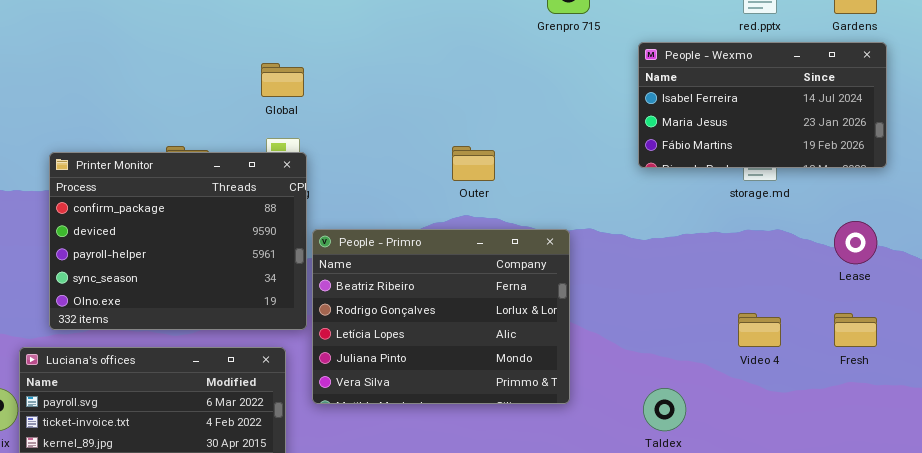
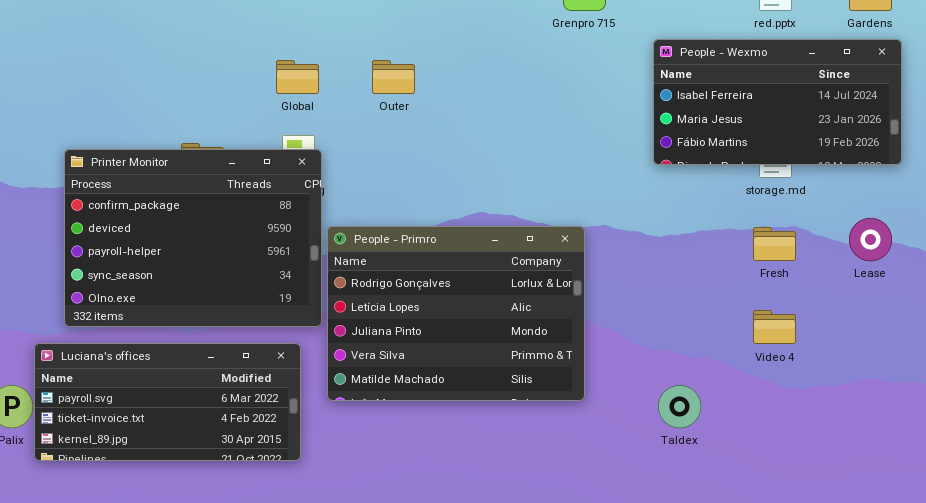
Outer: [452,146,495,181] -> [372,60,415,94], moved
People - Primro: [312,229,570,404] -> [327,226,585,401], scrolled down 1 row
Fresh: [834,313,877,347] -> [753,227,796,261], moved

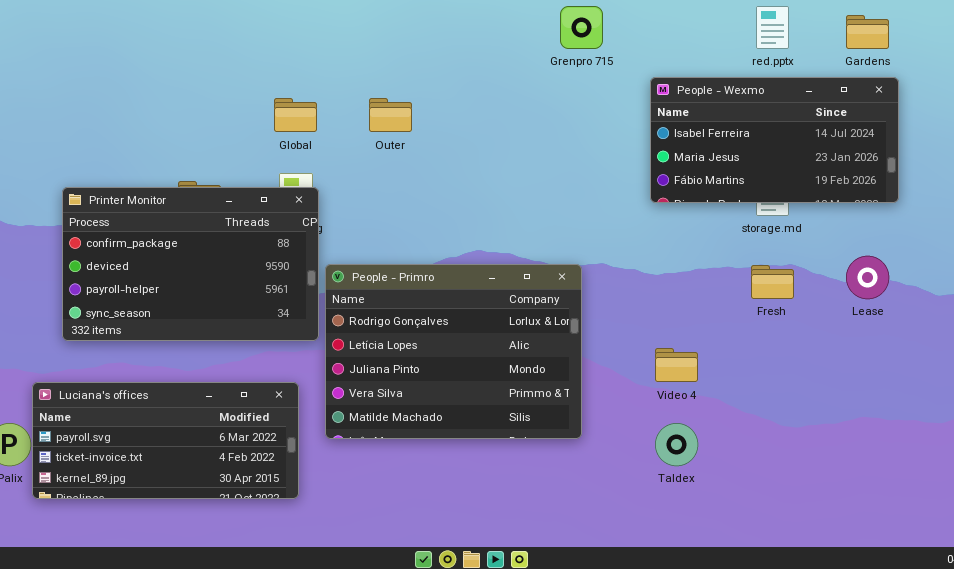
Printer Monitor: [64,149,322,327] -> [62,187,319,341], resized
Video 4: [753,310,796,344] -> [655,348,698,382], moved

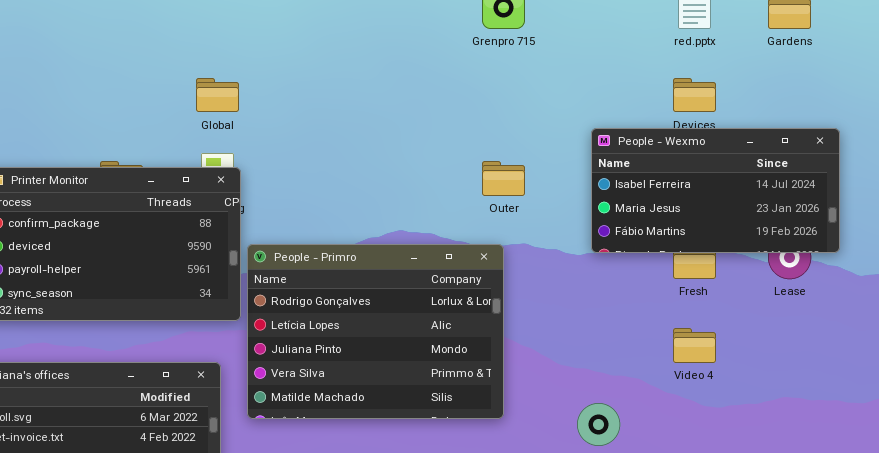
People - Wexmo: [650,77,899,203] -> [591,128,840,253], moved
Outer: [369,98,412,132] -> [482,161,525,196], moved
Video 4: [655,348,698,382] -> [673,328,716,363], moved

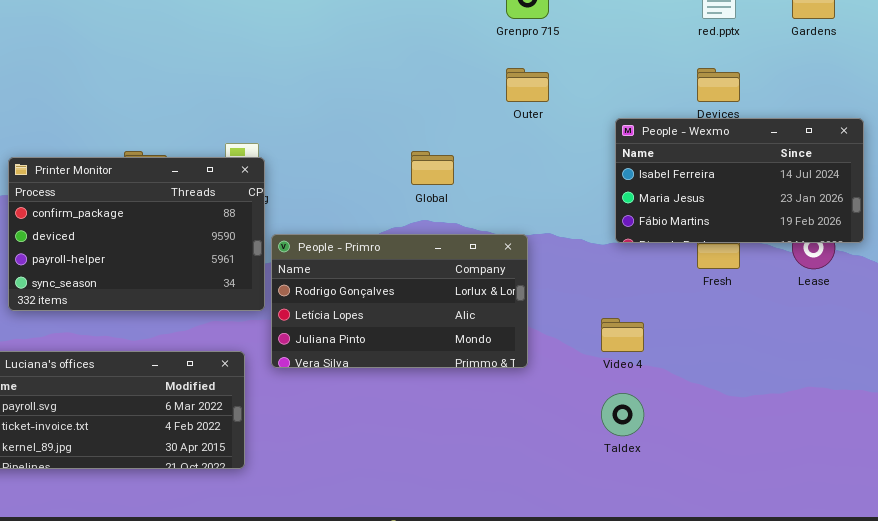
Global: [196,78,239,112] -> [411,151,454,185], moved
Outer: [482,161,525,196] -> [506,68,549,102], moved
People - Primro: [247,244,504,419] -> [271,234,528,368], resized
Video 4: [673,328,716,363] -> [601,318,644,352], moved

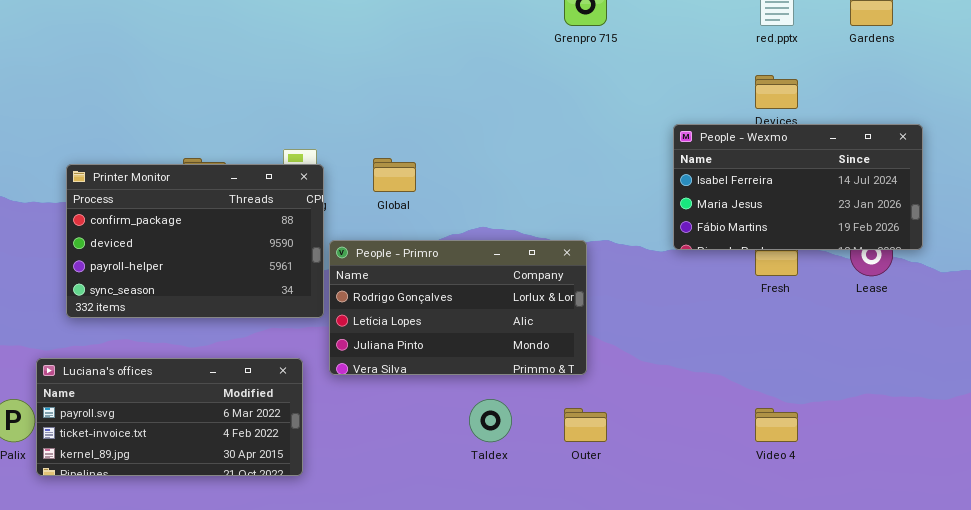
Outer: [506,68,549,102] -> [564,408,607,442], moved
Global: [411,151,454,185] -> [373,158,416,192], moved
Video 4: [601,318,644,352] -> [755,408,798,442], moved
Taldex: [601,393,644,436] -> [469,399,512,442], moved

